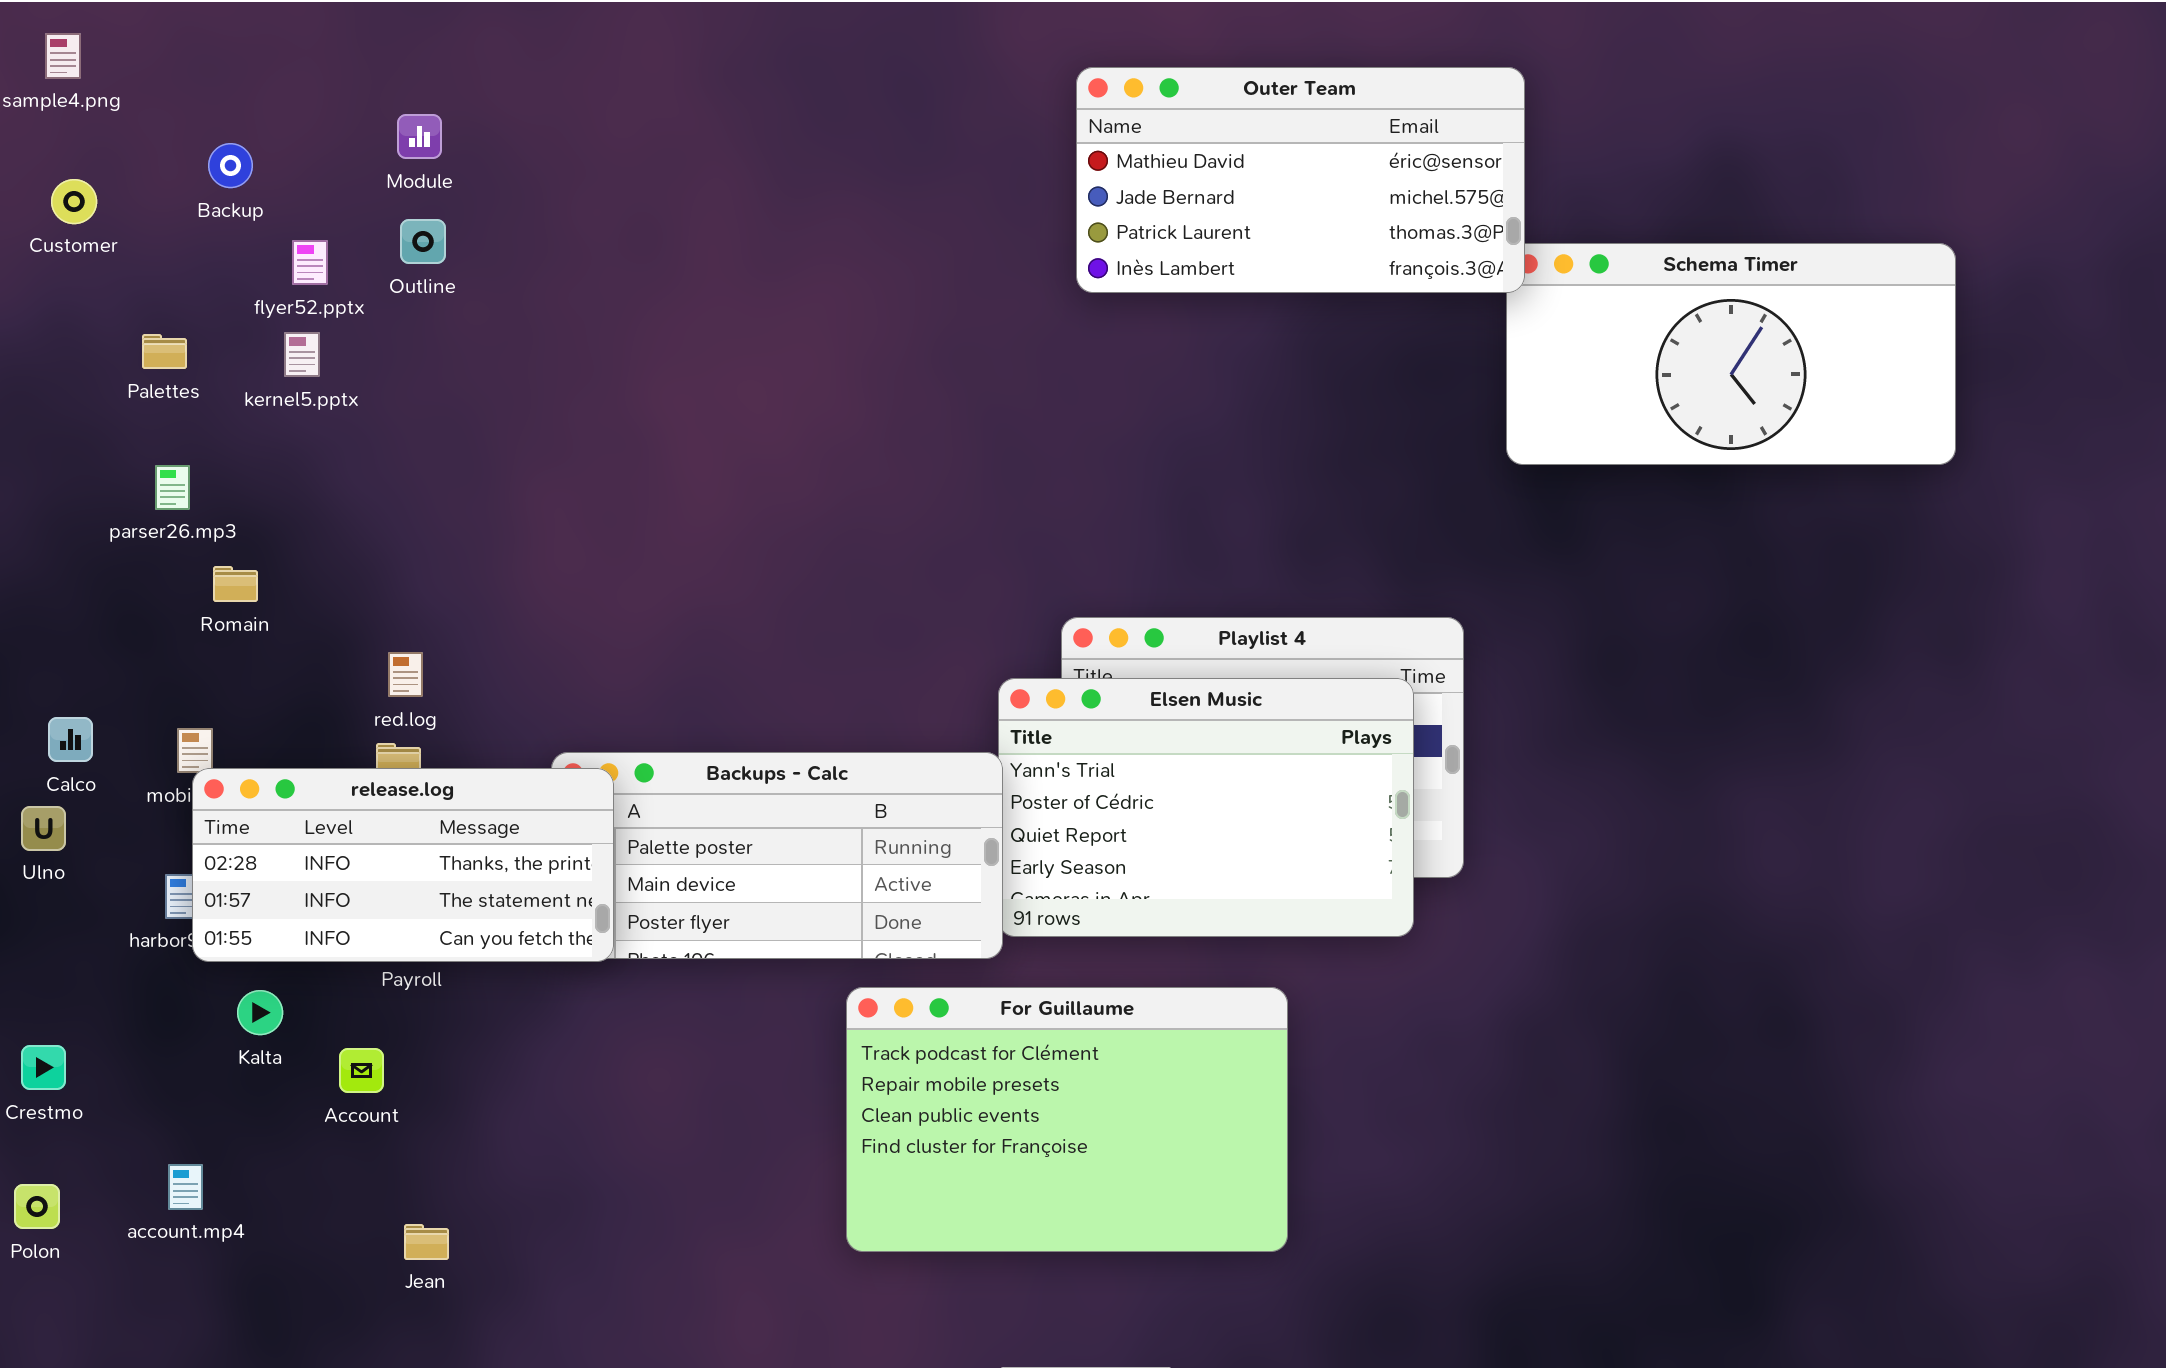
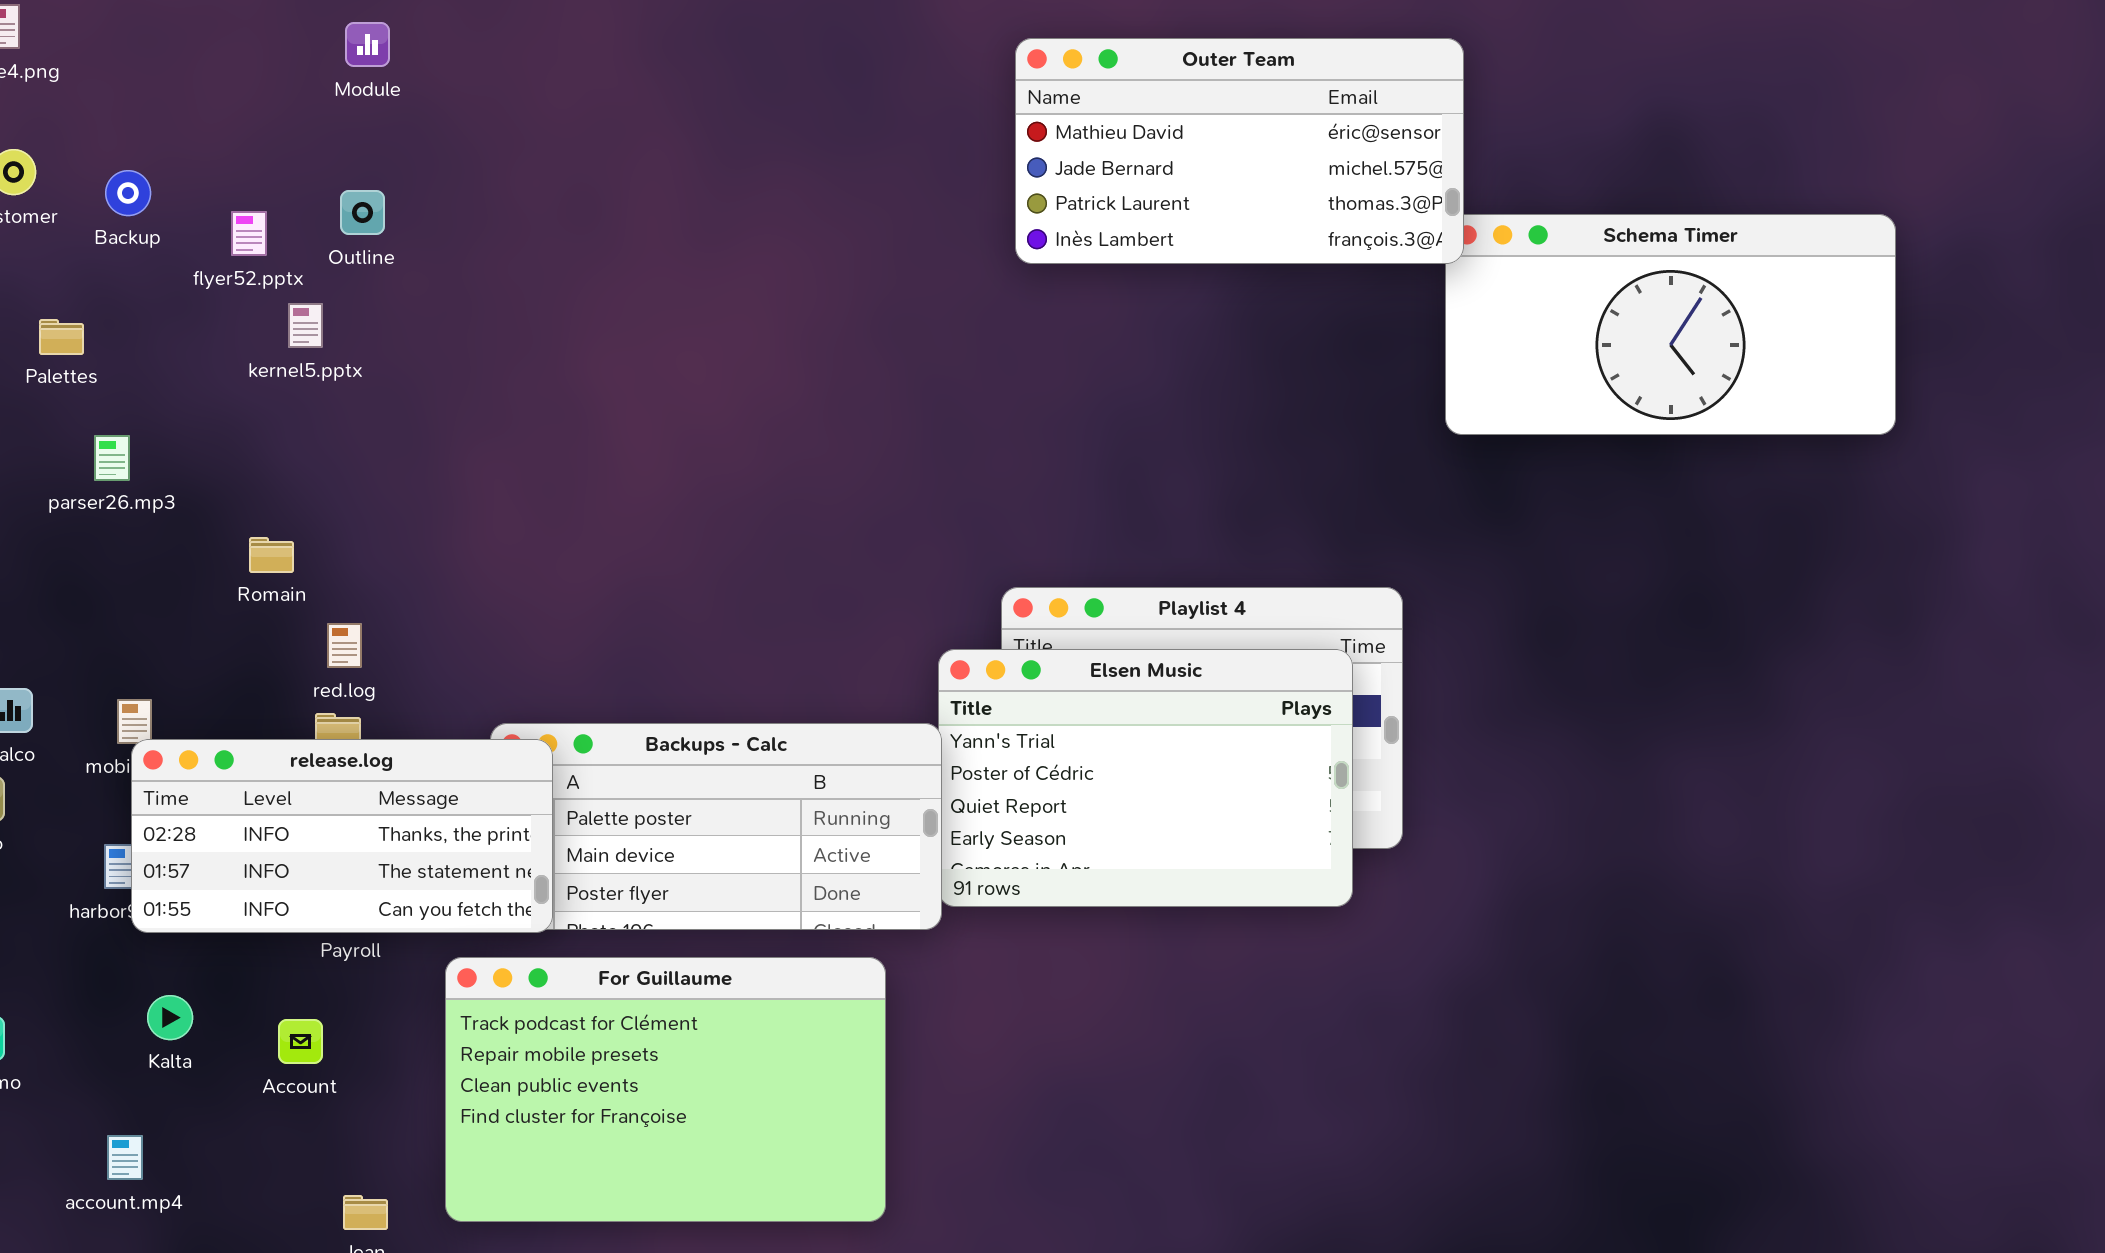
Module: [397,114,442,159] -> [345,22,390,67], moved
Backup: [208,143,253,188] -> [105,170,151,216], moved
kernel5.pptx: [284,332,320,377] -> [288,303,323,348], moved
Palettes: [142,334,187,369] -> [39,319,84,355], moved
Romain: [213,566,258,602] -> [249,537,294,573], moved
For Guillaume: [846,987,1288,1252] -> [445,957,886,1222], moved
Kalta: [237,990,283,1035] -> [147,995,193,1040], moved

